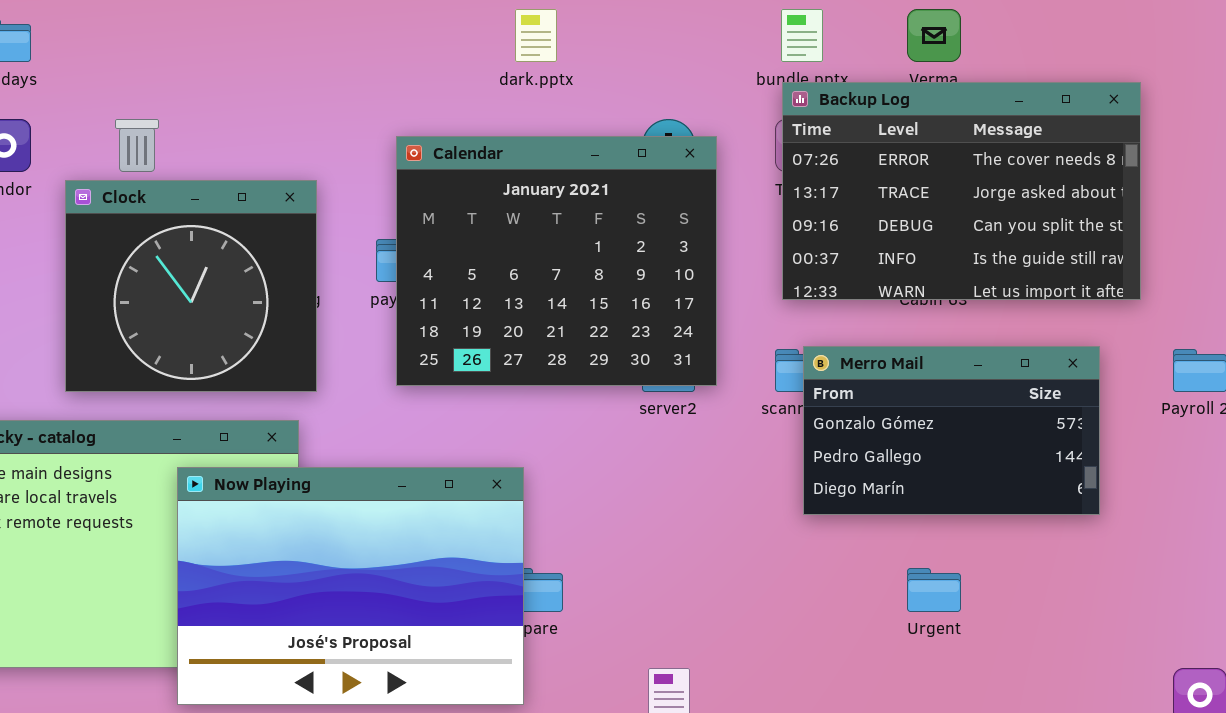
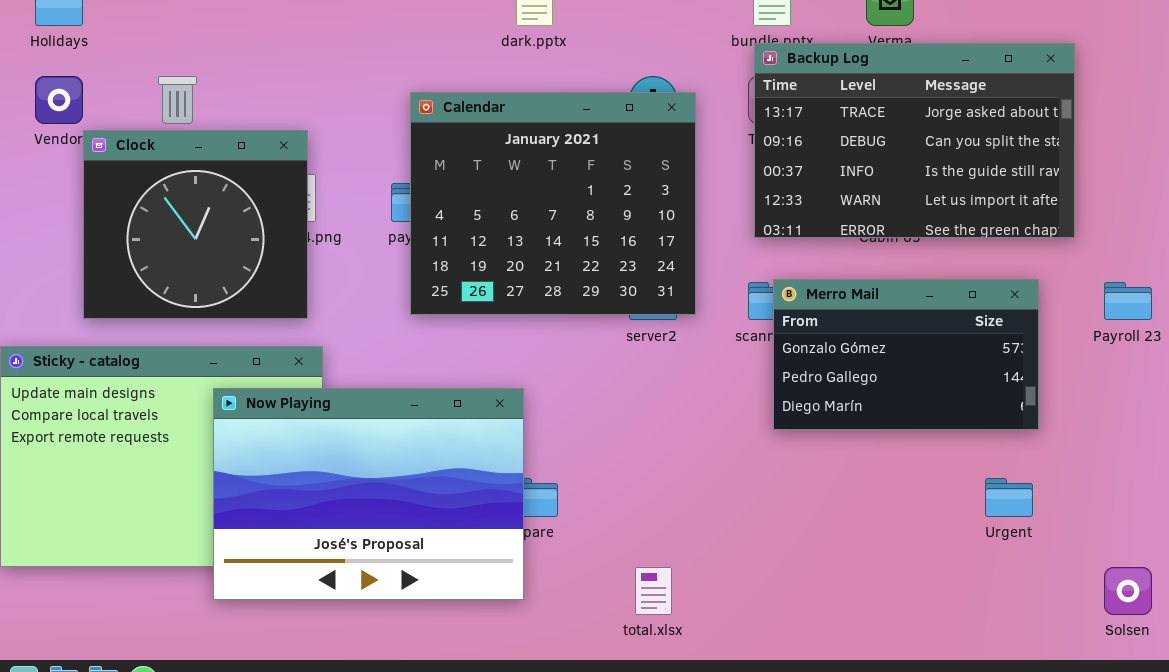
Backup Log: [782,82,1141,300] -> [754,43,1075,238], scrolled down 1 row
Clock: [65,180,317,392] -> [83,130,308,319], moved
Urgent: [907,568,961,612] -> [985,478,1033,517], moved

